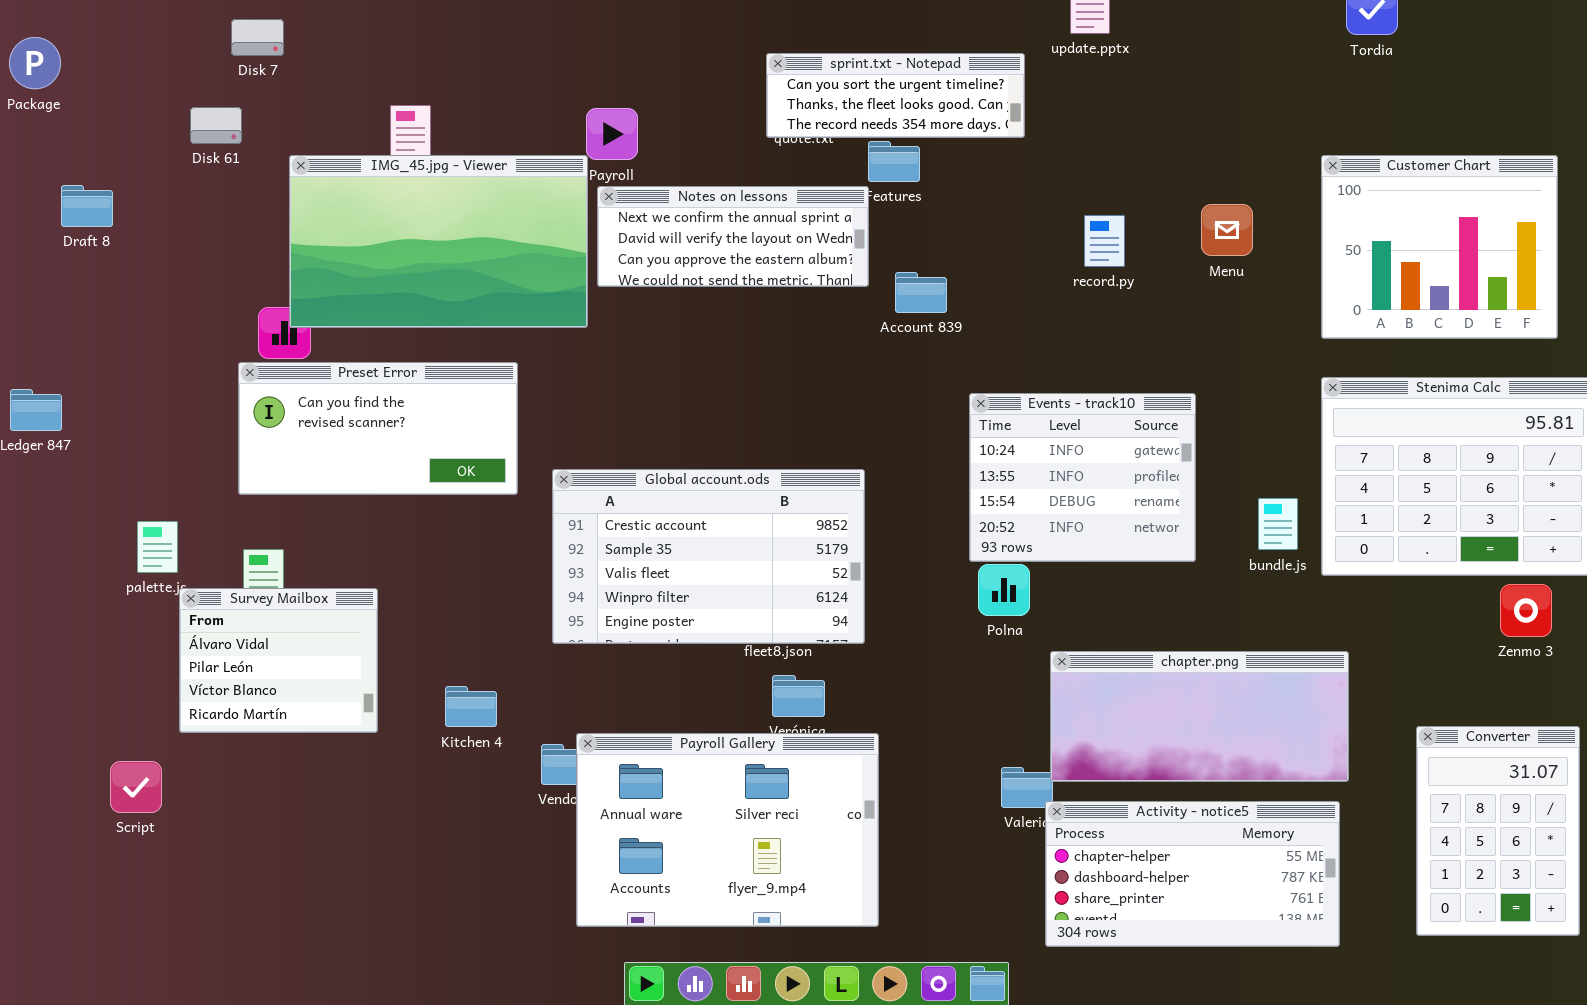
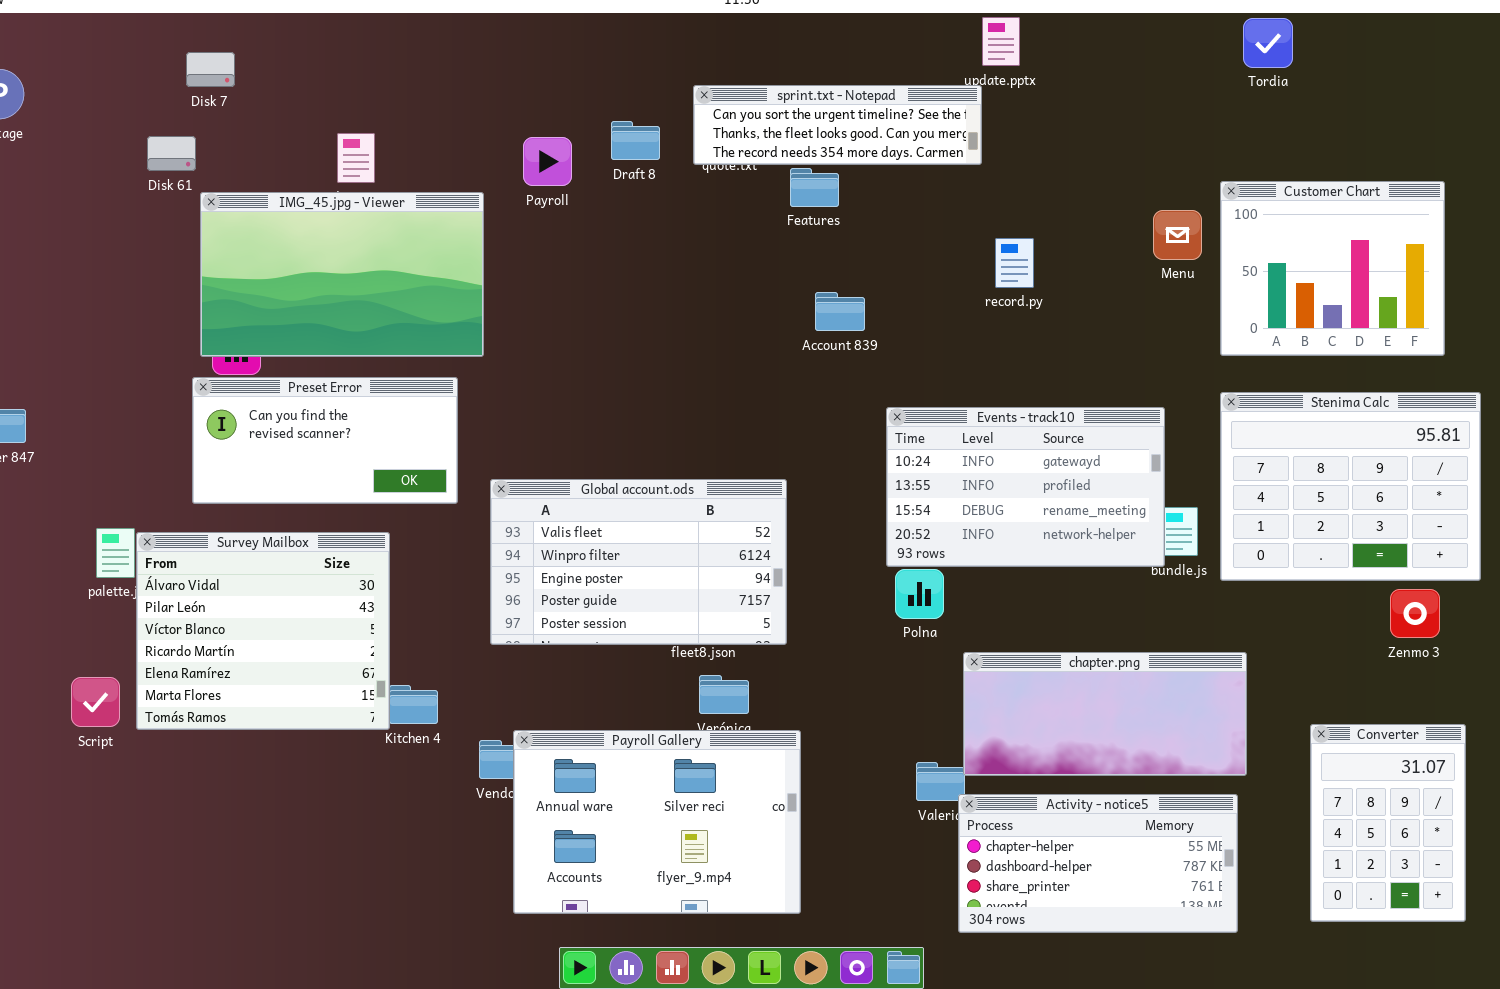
sprint.txt - Notepad: [766,53,1025,138] -> [693,85,982,165], resized
IMG_45.jpg - Viewer: [289,155,588,328] -> [200,192,484,357], moved
Draft 8: [61,185,113,227] -> [611,121,660,160], moved
Notes on lessons: [597,186,869,287] -> none, closed
Menu: [1201,204,1253,256] -> [1153,210,1202,260], moved
Events - track10: [969,393,1196,562] -> [886,407,1165,567], resized
Global account.ods: [552,469,865,644] -> [490,479,787,645], scrolled down 2 rows
Survey Mailbox: [179,588,378,733] -> [136,532,390,730], resized
Script: [110,761,162,813] -> [71,677,120,727], moved

